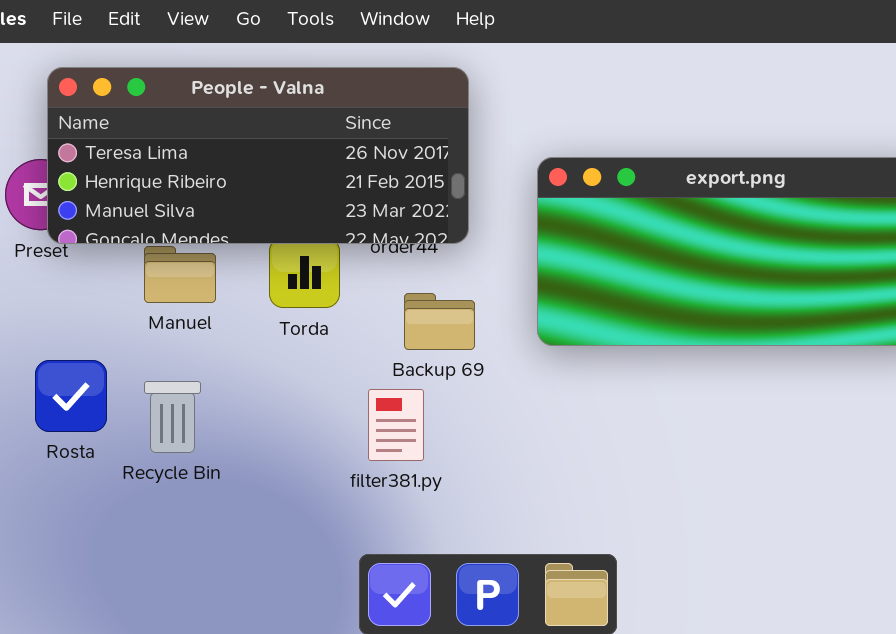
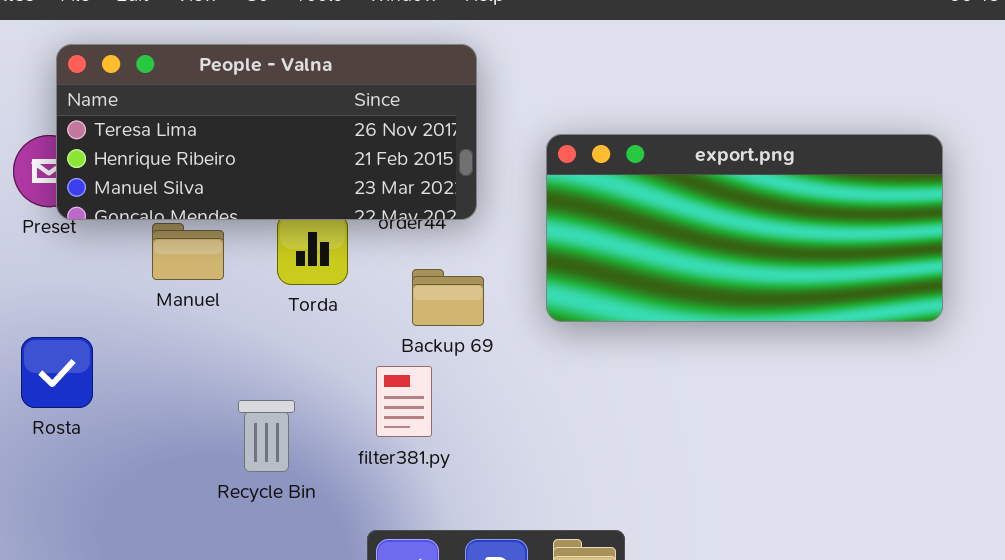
Rosta: [35,360,107,432] -> [21,337,93,408], moved
Recycle Bin: [144,381,201,453] -> [238,400,295,472], moved

